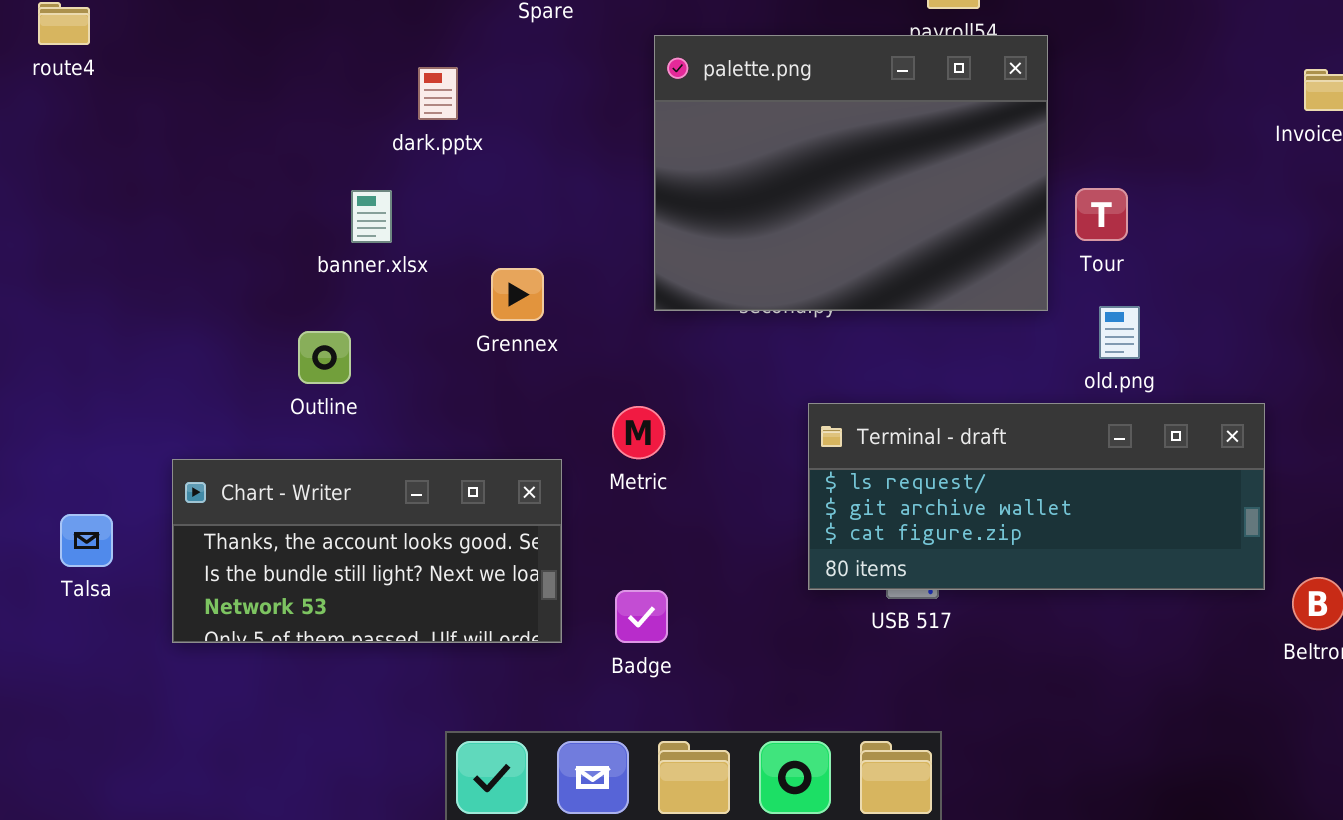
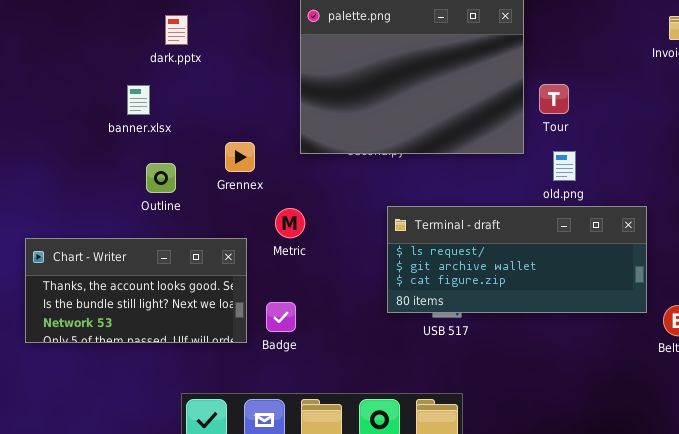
Grennex: [491,268,544,321] -> [225,142,255,172], moved
Outline: [298,331,351,384] -> [146,163,176,193], moved
Badge: [615,590,668,643] -> [266,302,296,332], moved

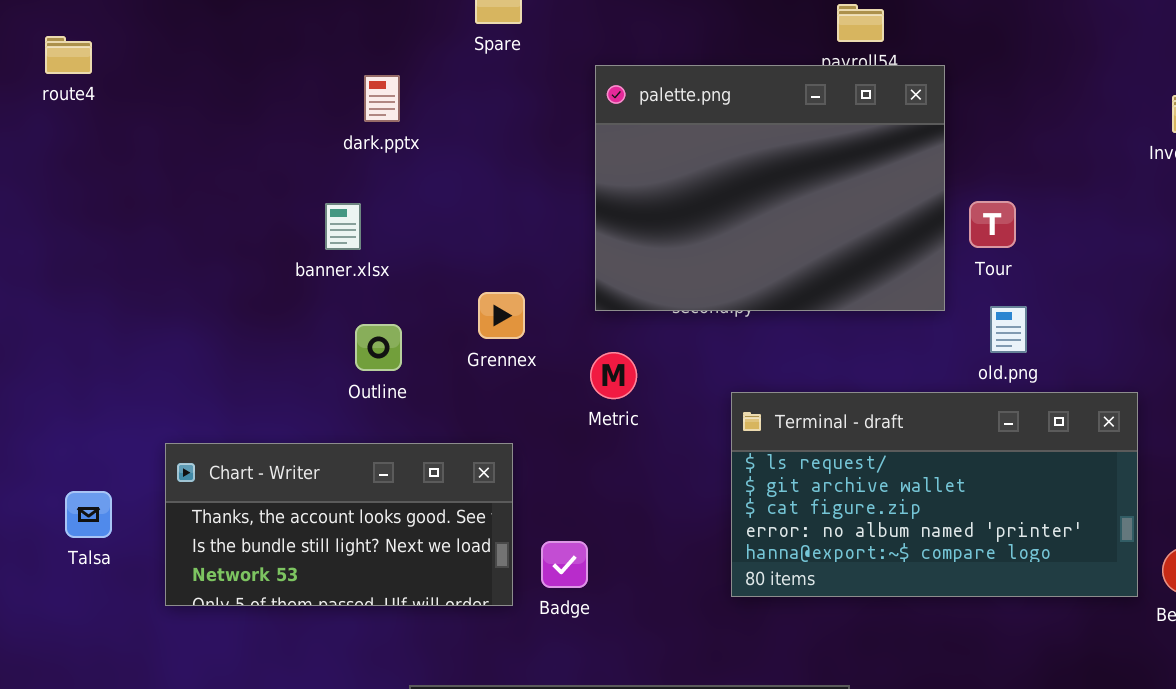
dark.pptx: [165,15,188,45] -> [364,75,400,122], moved
Terminal - draft: [387,206,647,313] -> [731,392,1138,597], resized
Metric: [275,208,305,238] -> [590,352,637,399], moved

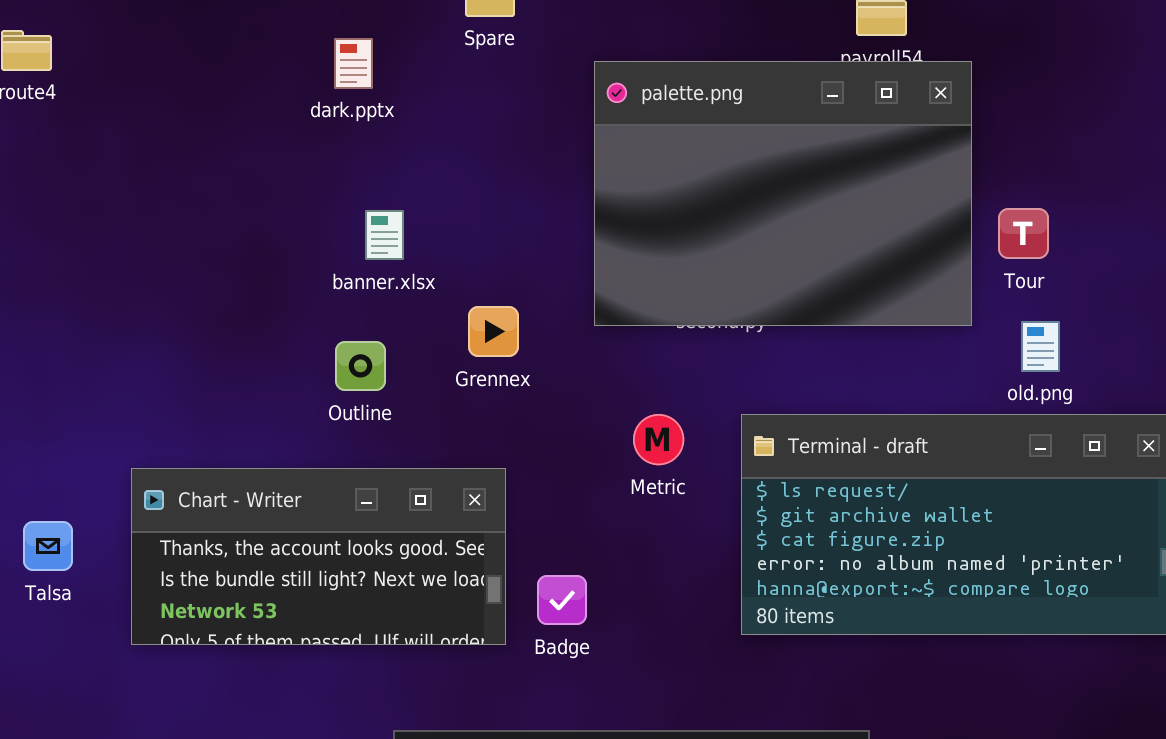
dark.pptx: [364,75,400,122] -> [334,38,373,89], moved
banner.xlsx: [325,203,361,250] -> [365,210,404,260], moved
Metric: [590,352,637,399] -> [633,414,684,465], moved

